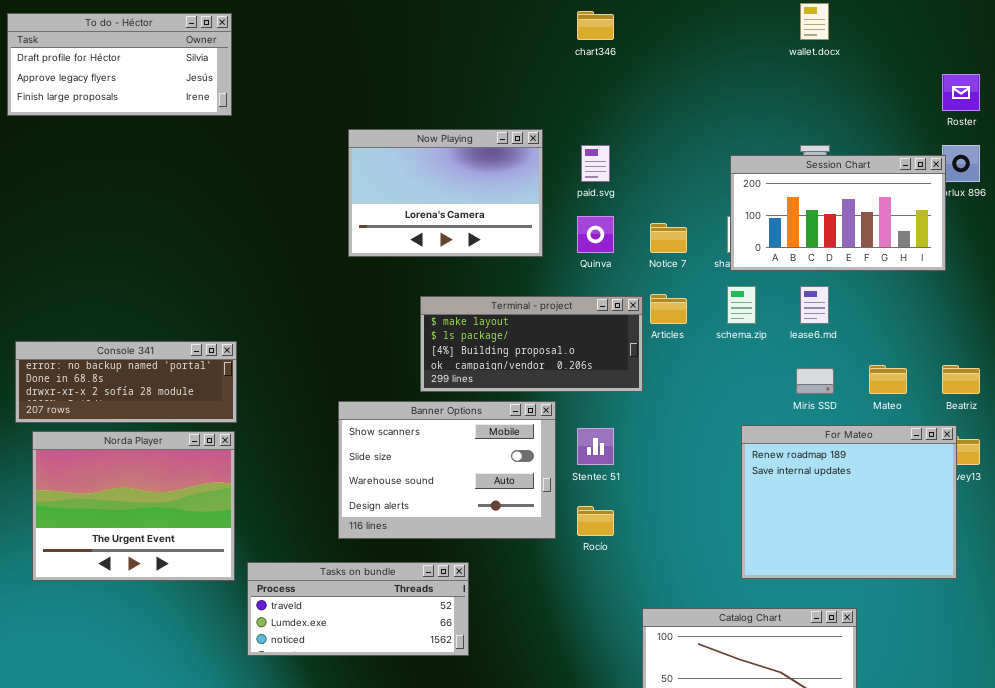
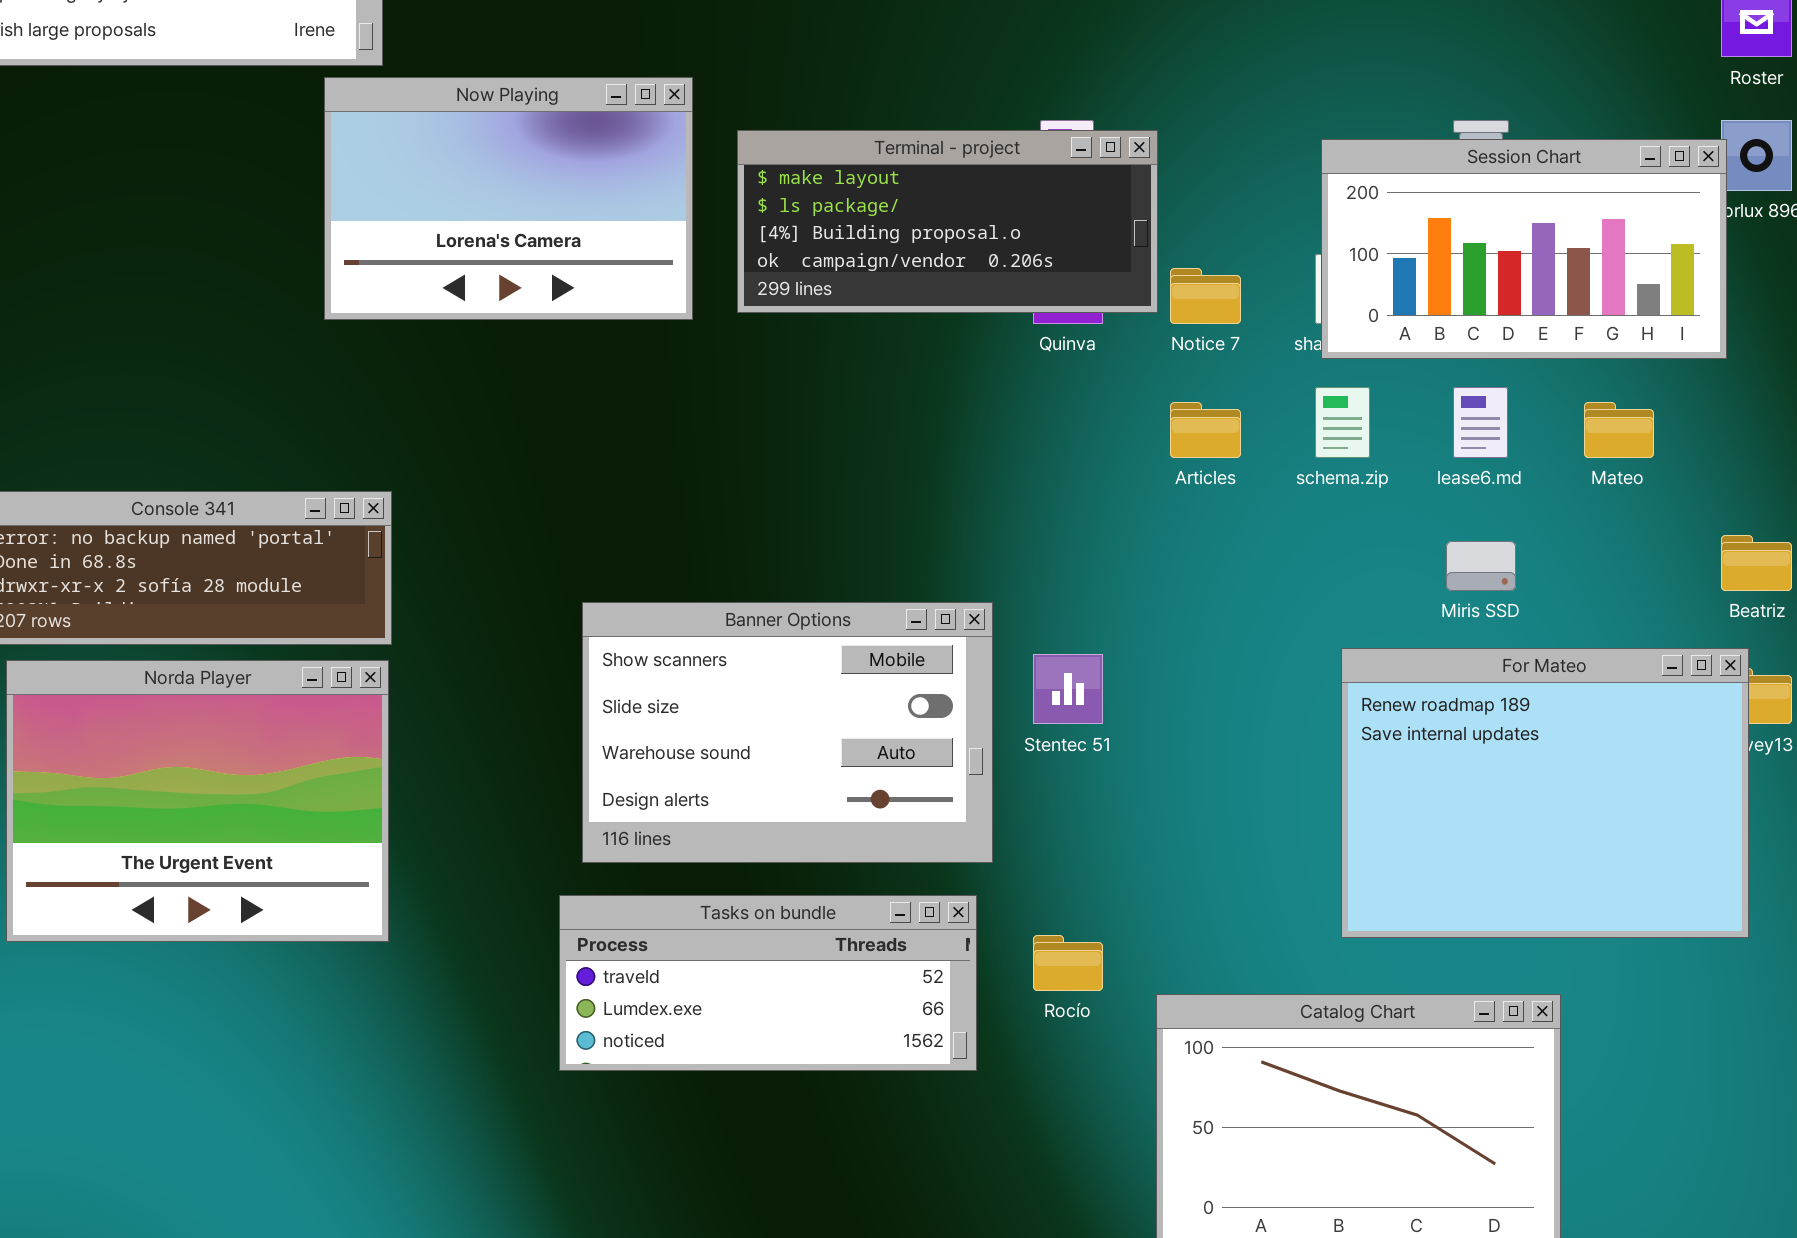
Now Playing: [348,129,543,257] -> [324,77,693,320], moved
Terminal - project: [420,296,643,392] -> [737,130,1158,313], moved
Mateo: [869,365,907,394] -> [1584,402,1654,458], moved
Rocío: [577,506,614,536] -> [1033,935,1103,991], moved
Tasks on bundle: [247,562,469,656] -> [559,895,977,1071], moved

